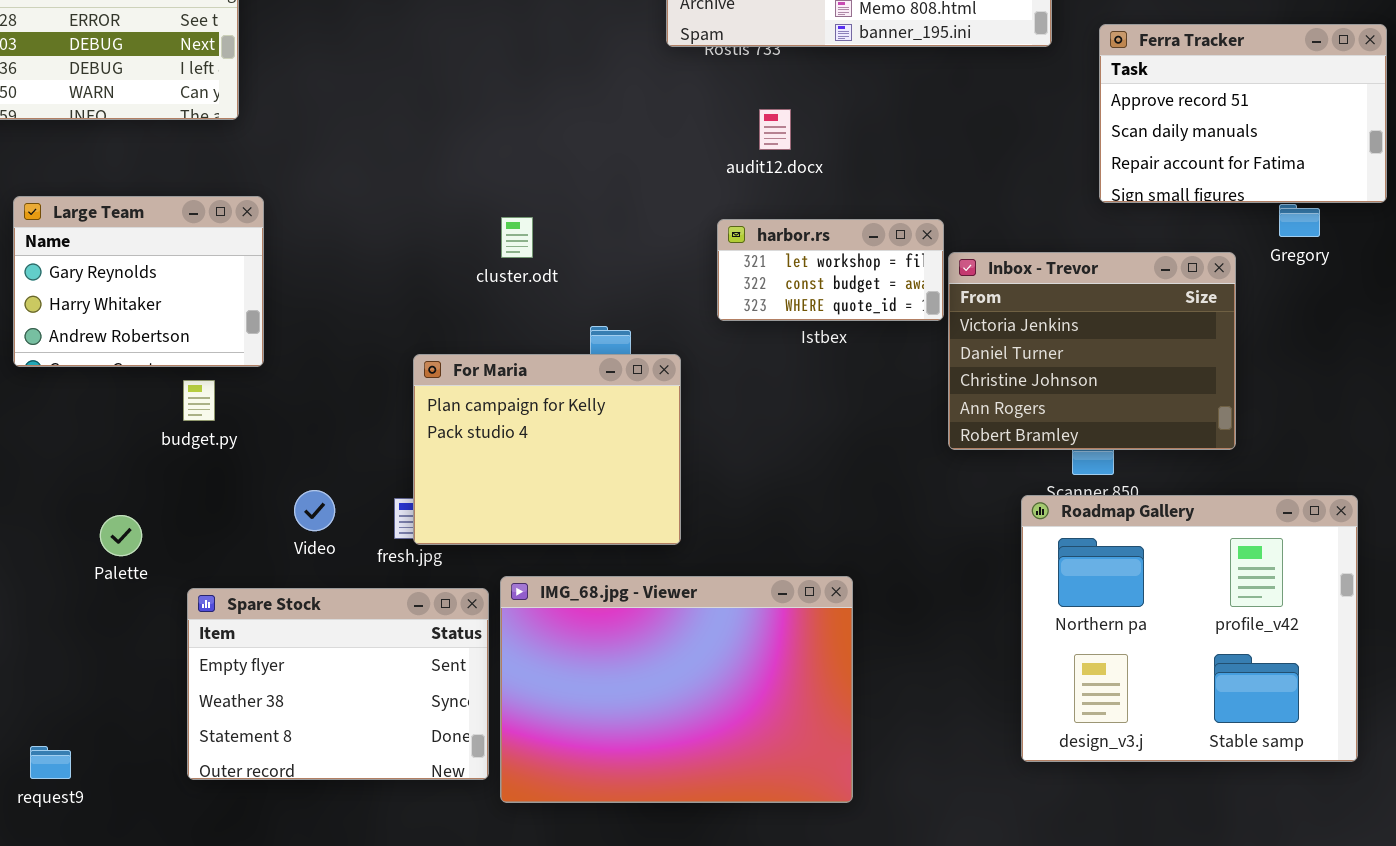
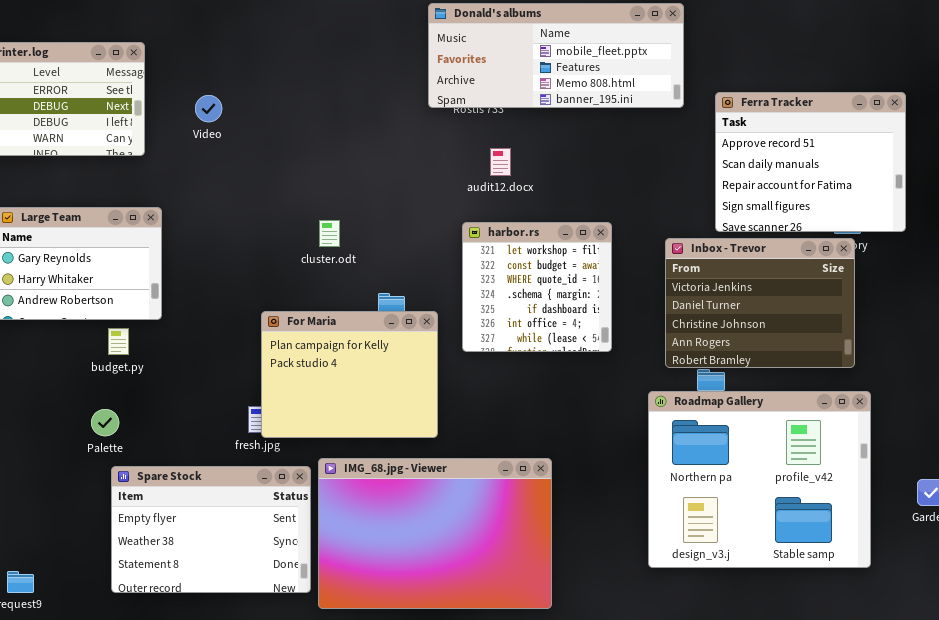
Ferra Tracker: [1099,24,1387,203] -> [715,92,906,232], resized
harbor.rs: [717,219,944,321] -> [462,222,612,352], resized
Inbox - Trevor: [948,252,1236,450] -> [665,238,855,368], moved
Video: [294,490,335,531] -> [195,95,222,122], moved
Roadmap Gallery: [1021,495,1358,762] -> [648,391,871,568], moved
Palette: [100,515,142,556] -> [91,409,119,436], moved

